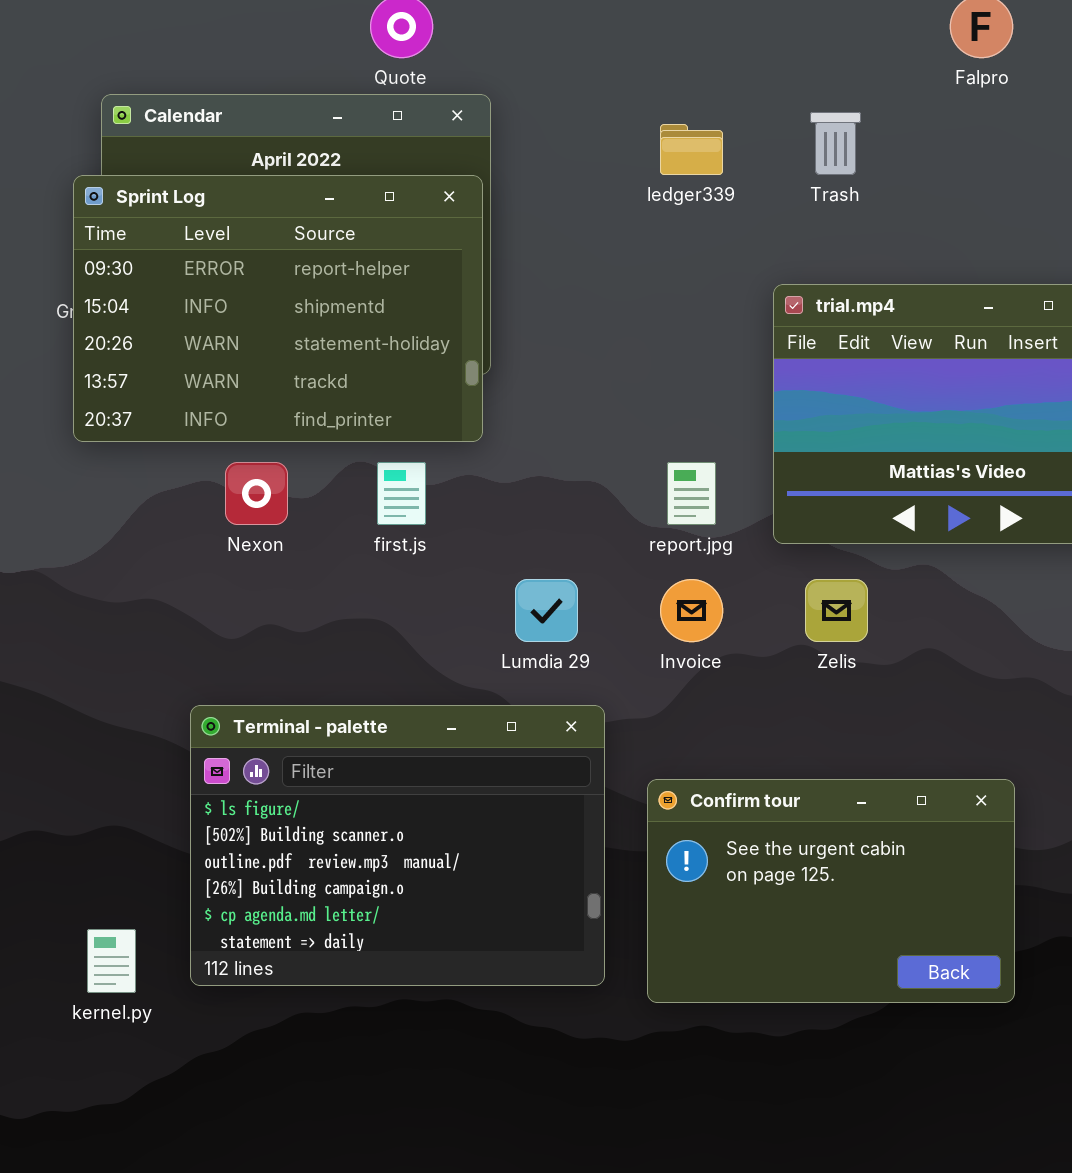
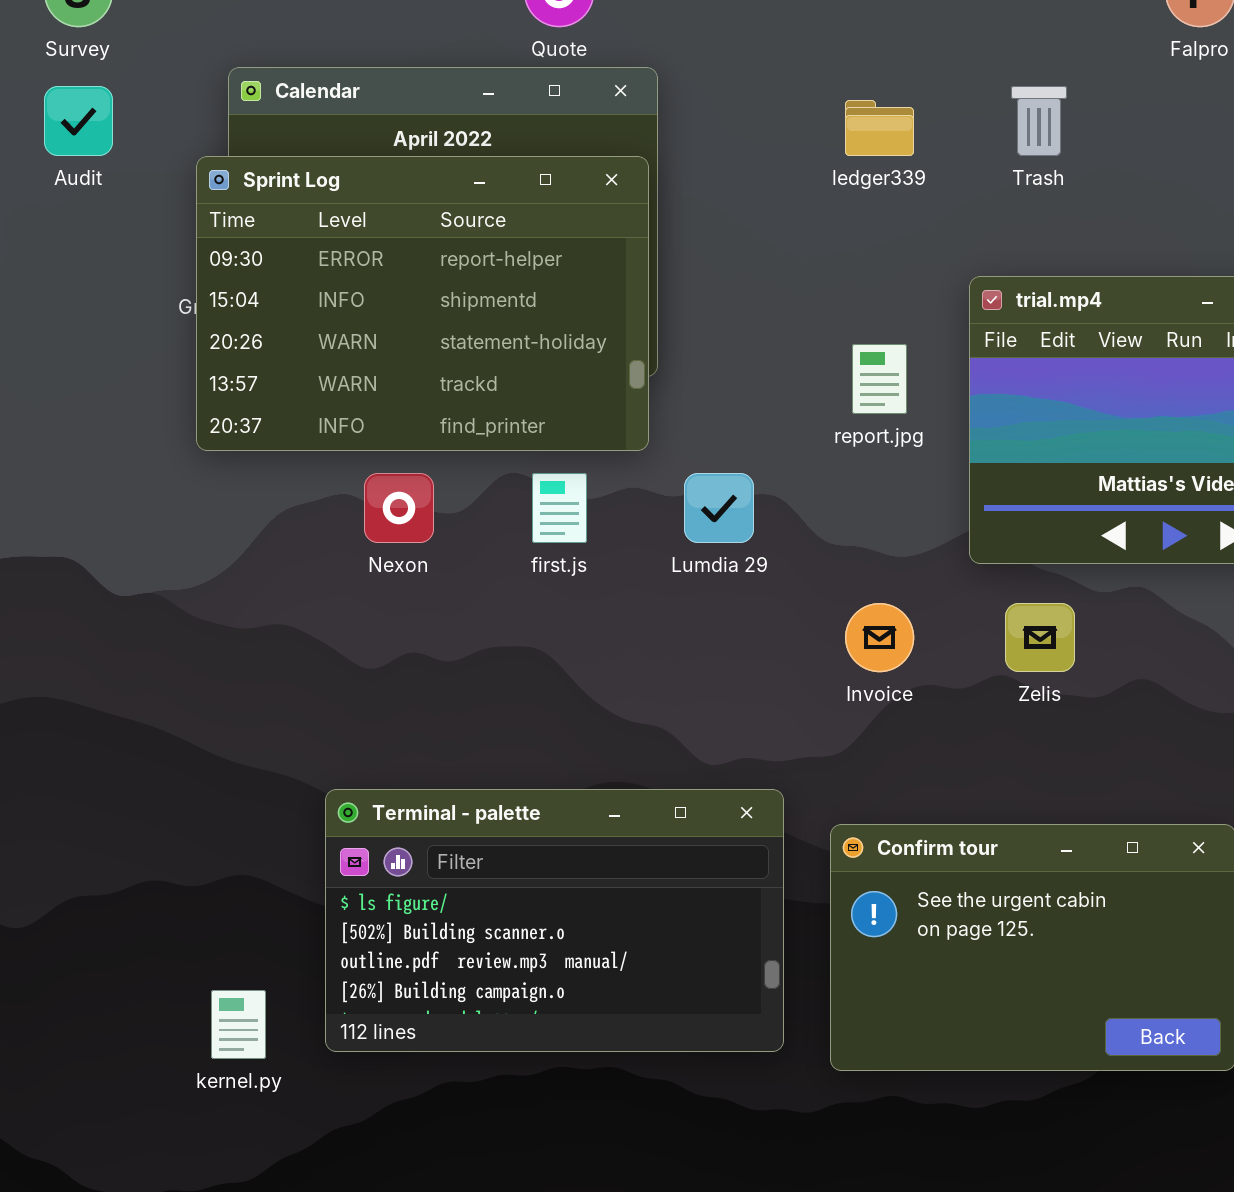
report.jpg: [667,462,716,525] -> [852,344,907,414], moved
Lumdia 29: [515,579,578,642] -> [684,473,754,543], moved
Terminal - palette: [190,705,605,986] -> [325,789,784,1052], resized

